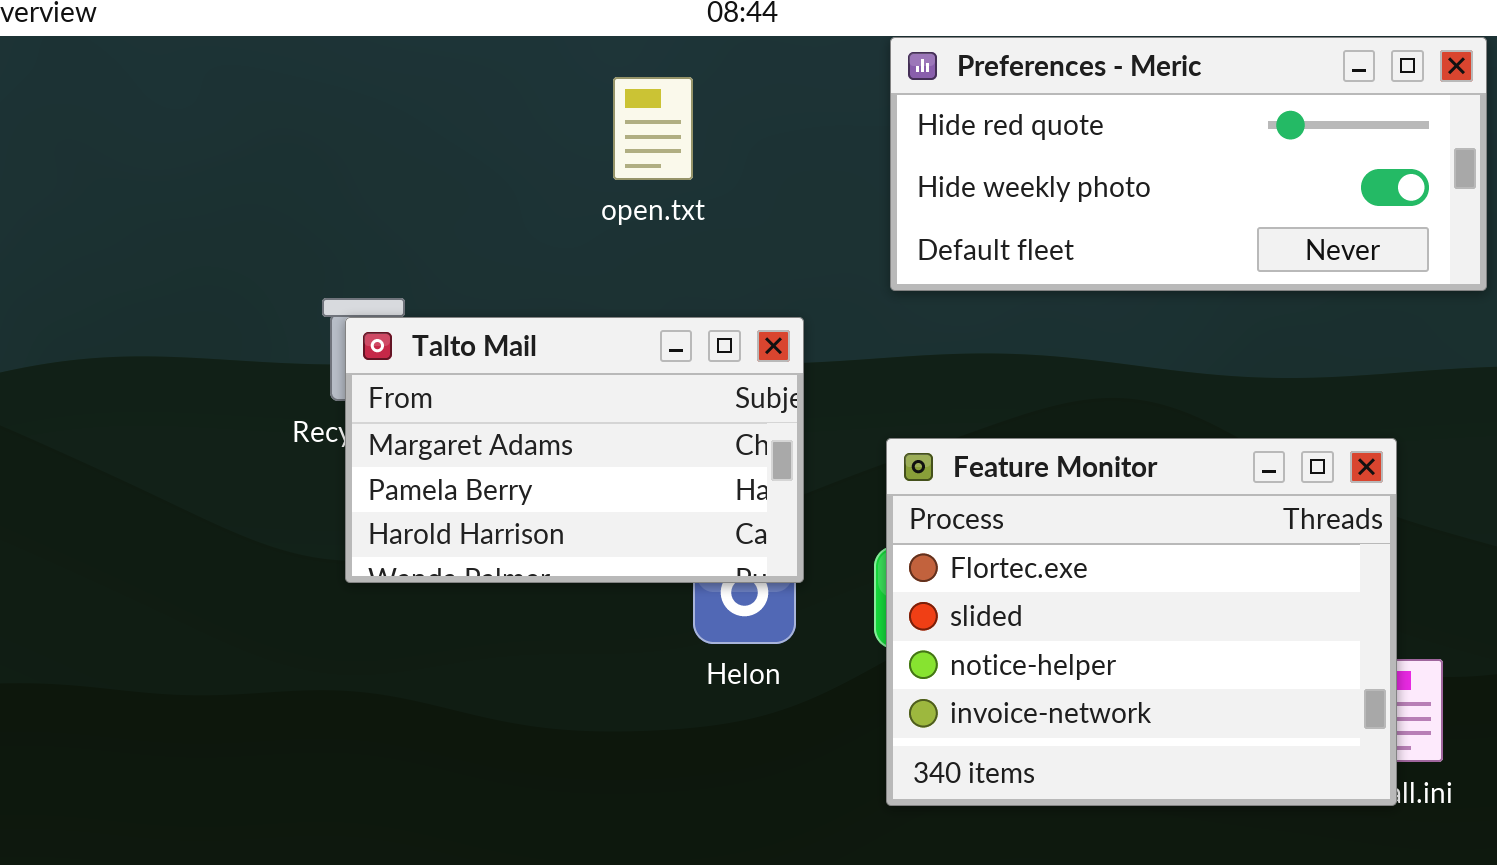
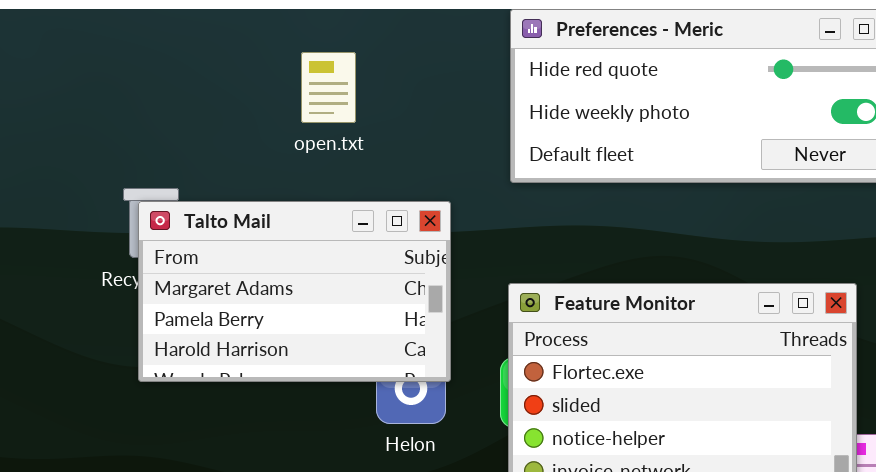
open.txt: [613,77,693,180] -> [301,52,356,123], moved

